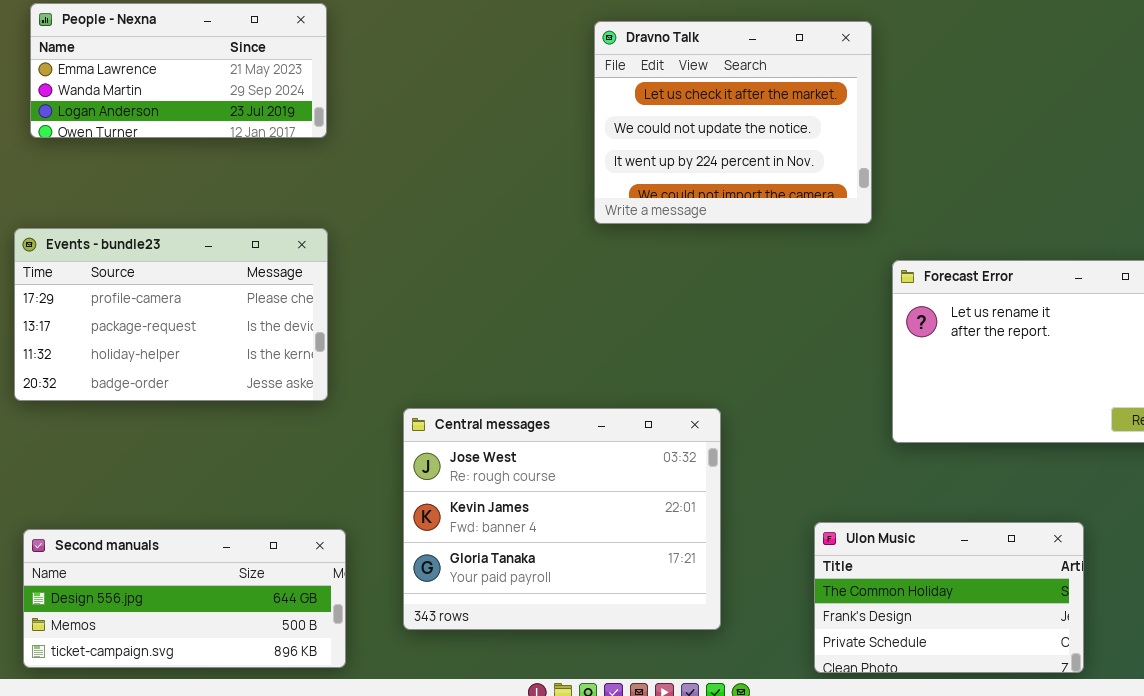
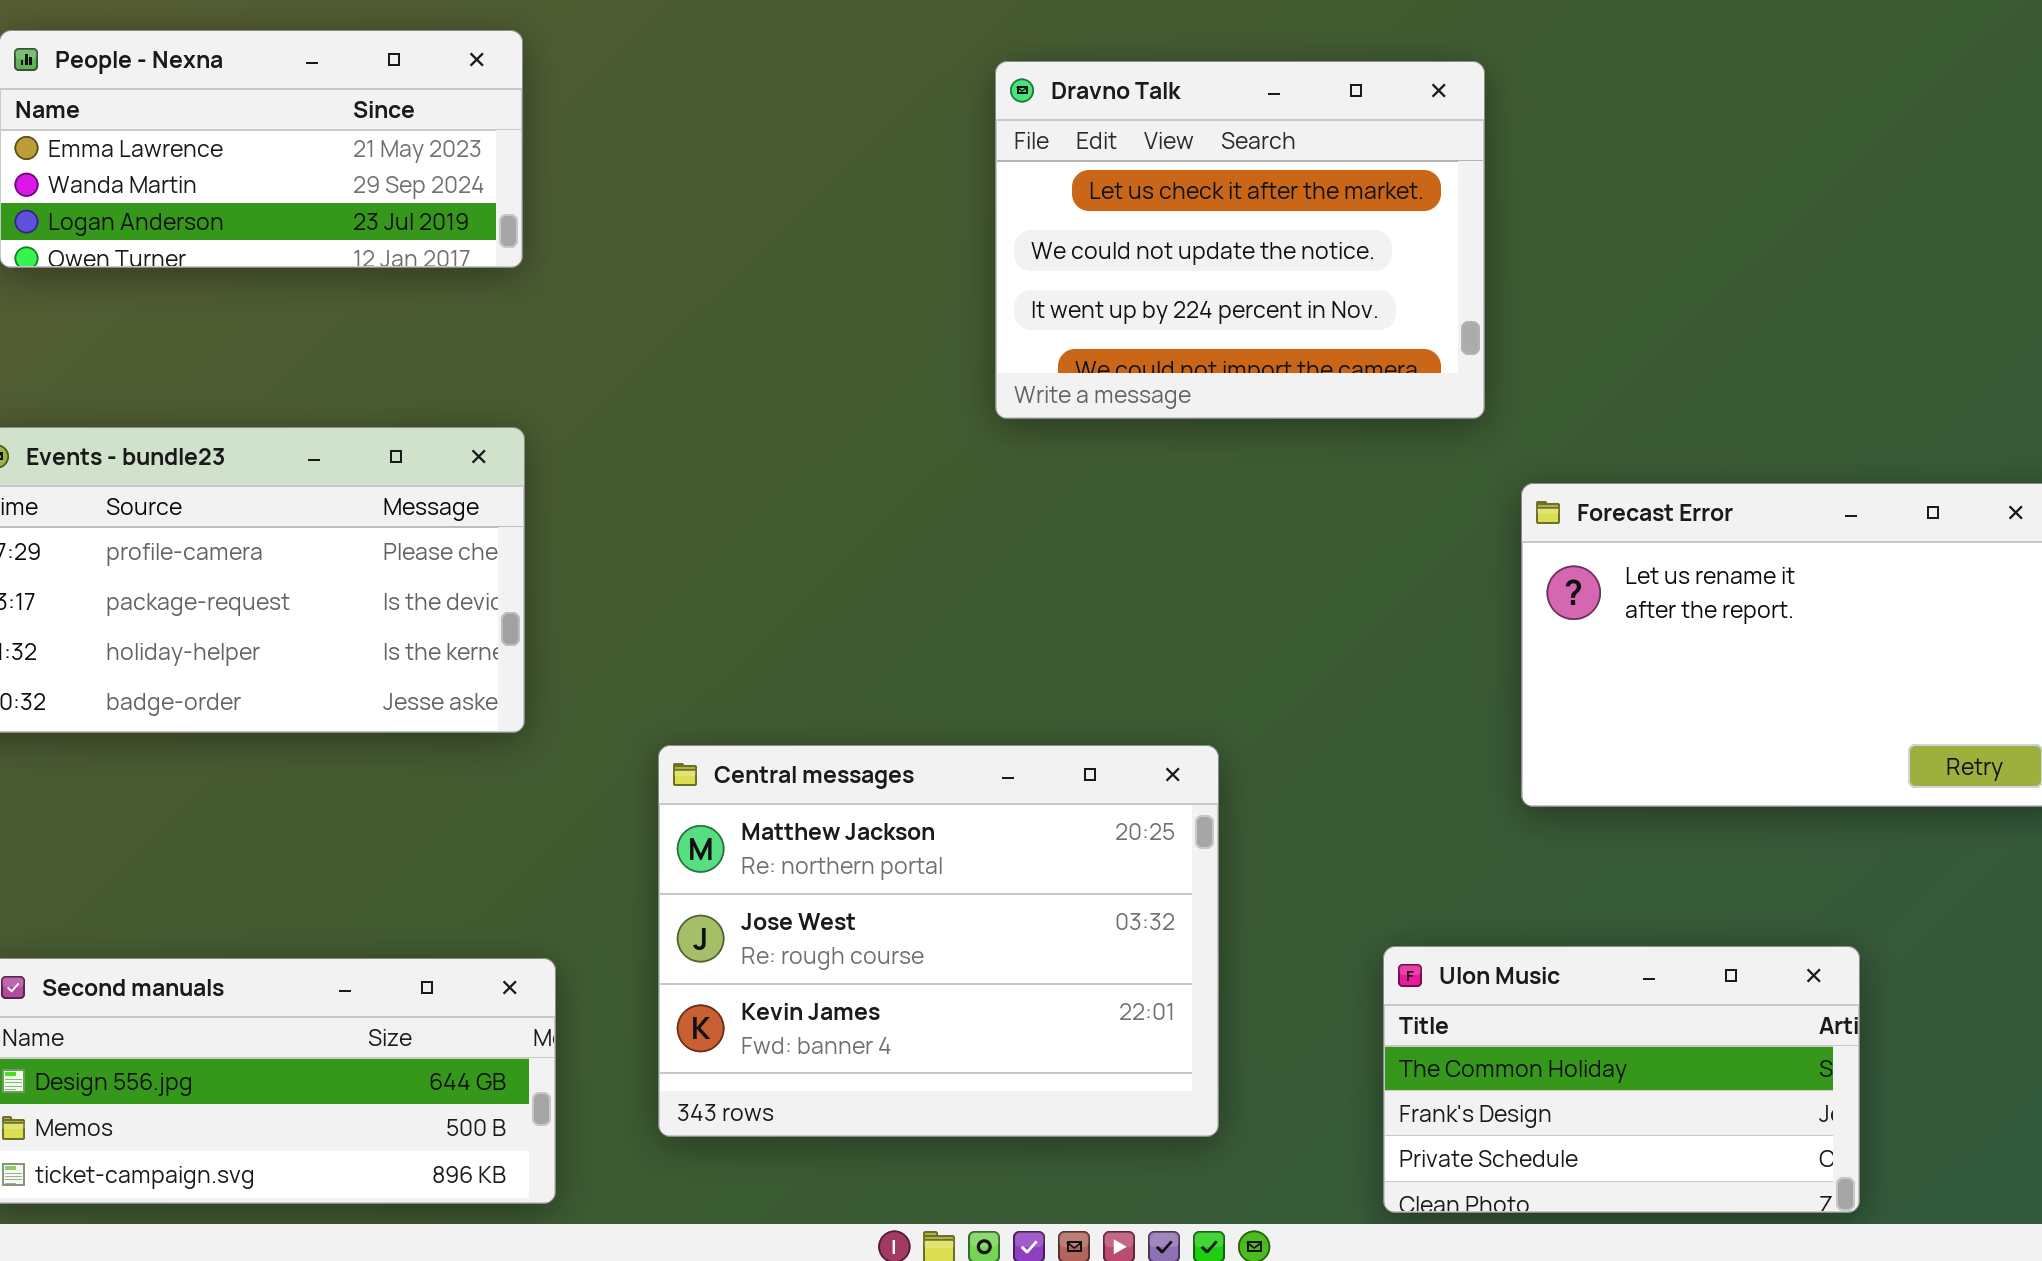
Central messages: [403,408,721,630] -> [658,745,1219,1137], scrolled up 1 row

